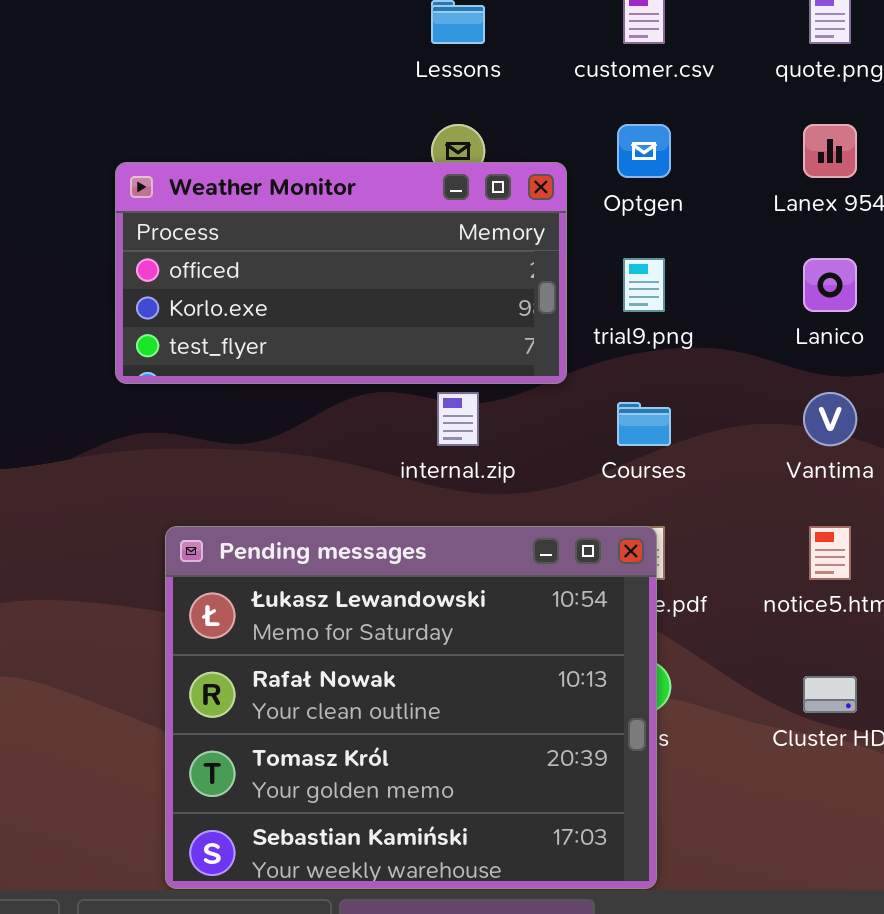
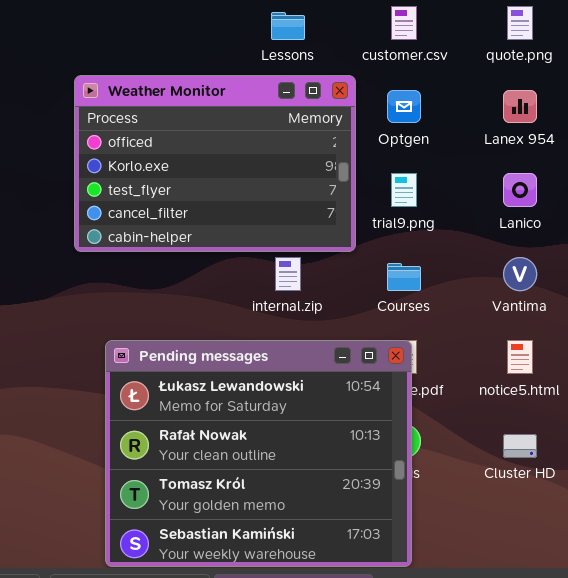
Weather Monitor: [115,162,567,384] -> [74,75,356,252], resized

